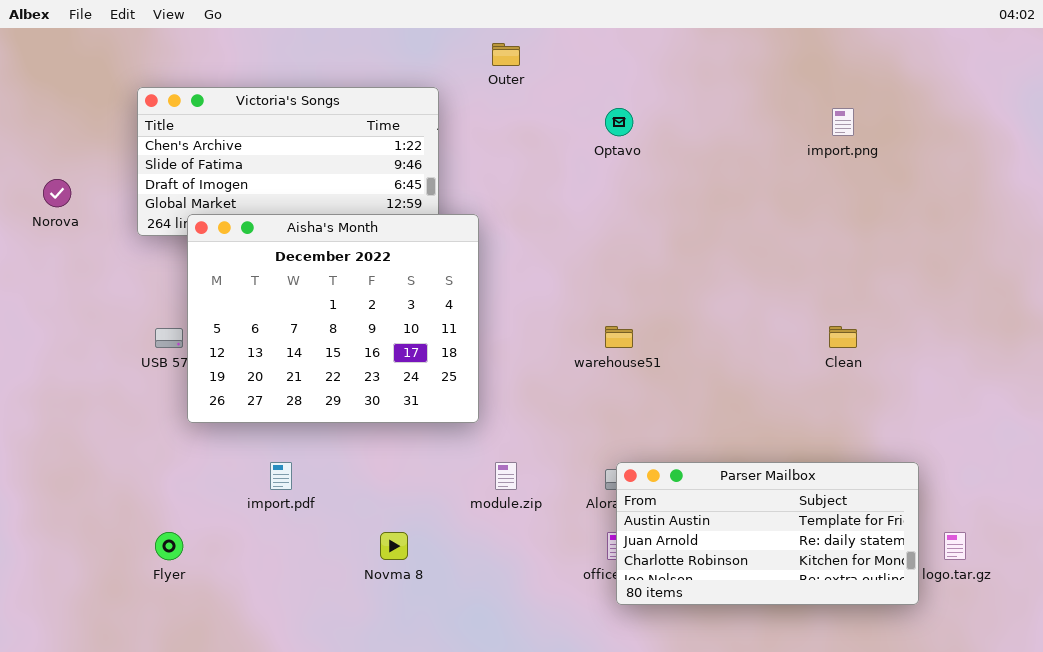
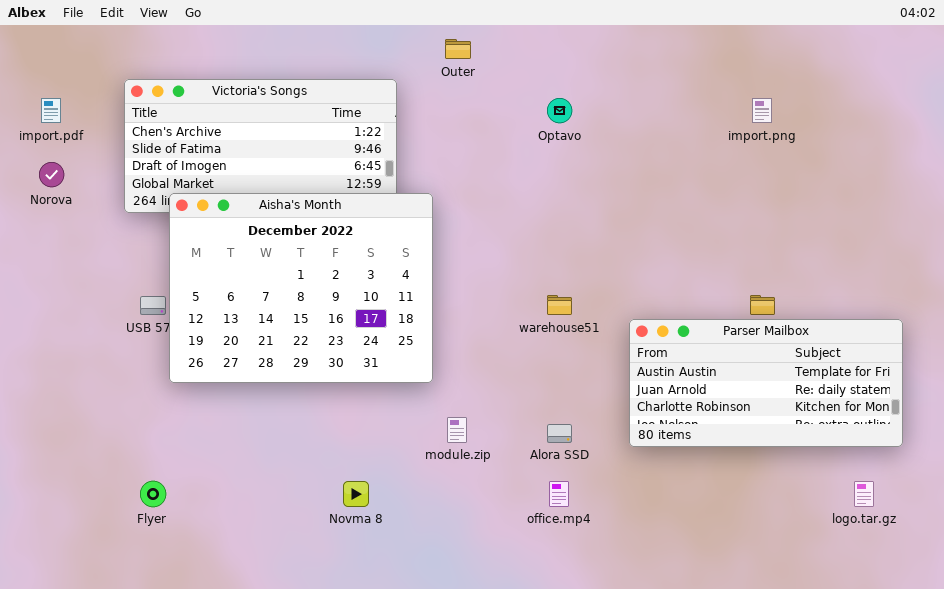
import.pdf: [270,462,292,490] -> [41,98,61,123], moved
Parser Mailbox: [616,462,919,605] -> [629,319,903,447], moved

